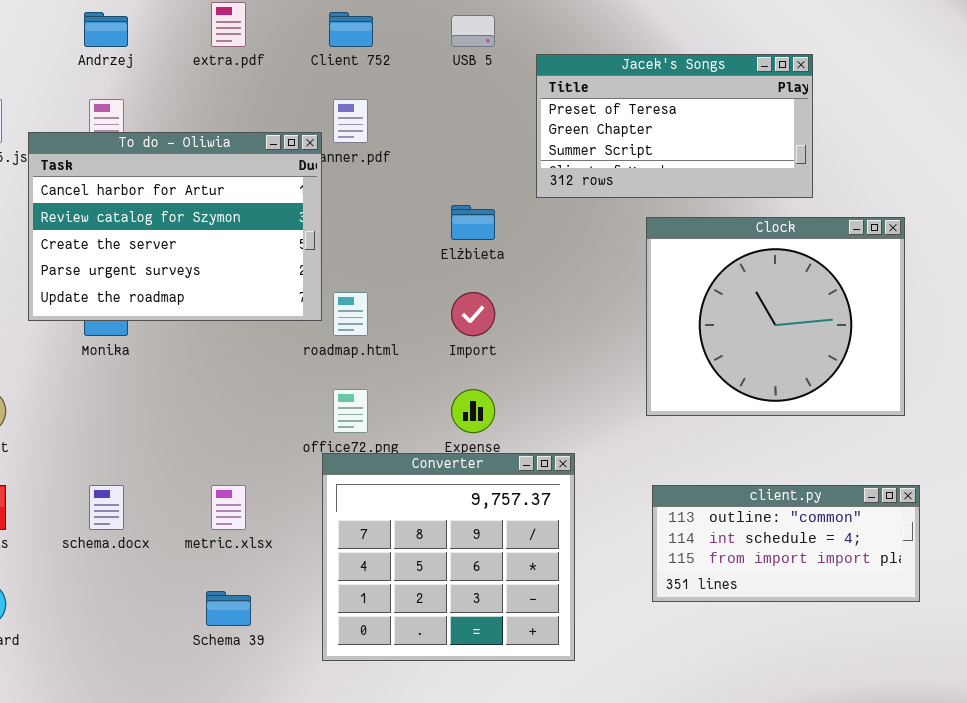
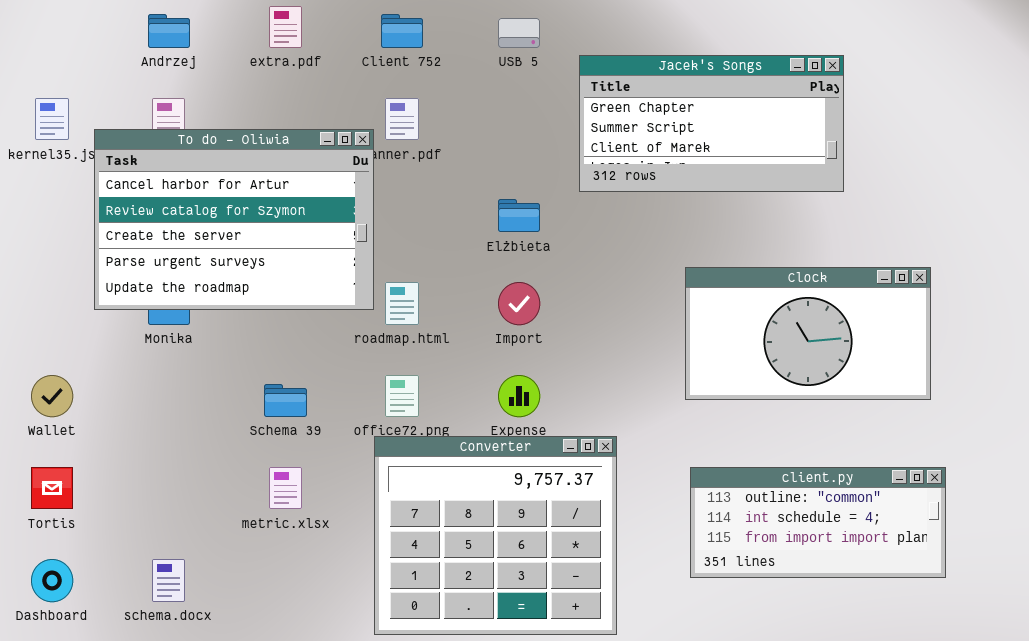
Jacek's Songs: [536,54,813,198] -> [579,55,844,192], scrolled down 1 row
Clock: [646,217,905,416] -> [685,267,931,400], resized
schema.docx: [89,485,124,530] -> [152,559,185,602], moved
Schema 39: [206,591,251,626] -> [264,384,307,417], moved

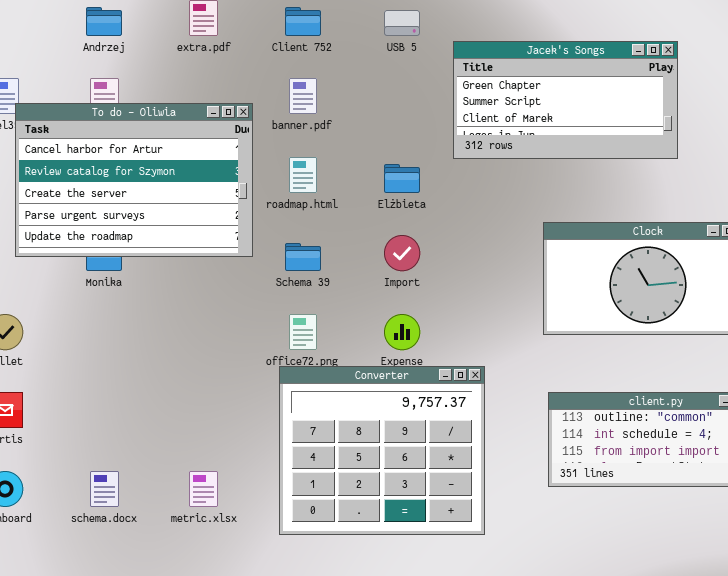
To do - Oliwia: [94,129,374,310] -> [15,103,253,257], moved
roadmap.html: [385,282,419,325] -> [289,157,317,193], moved
Schema 39: [264,384,307,417] -> [285,243,321,271], moved
metric.xlsx: [269,467,302,509] -> [189,471,218,507], moved

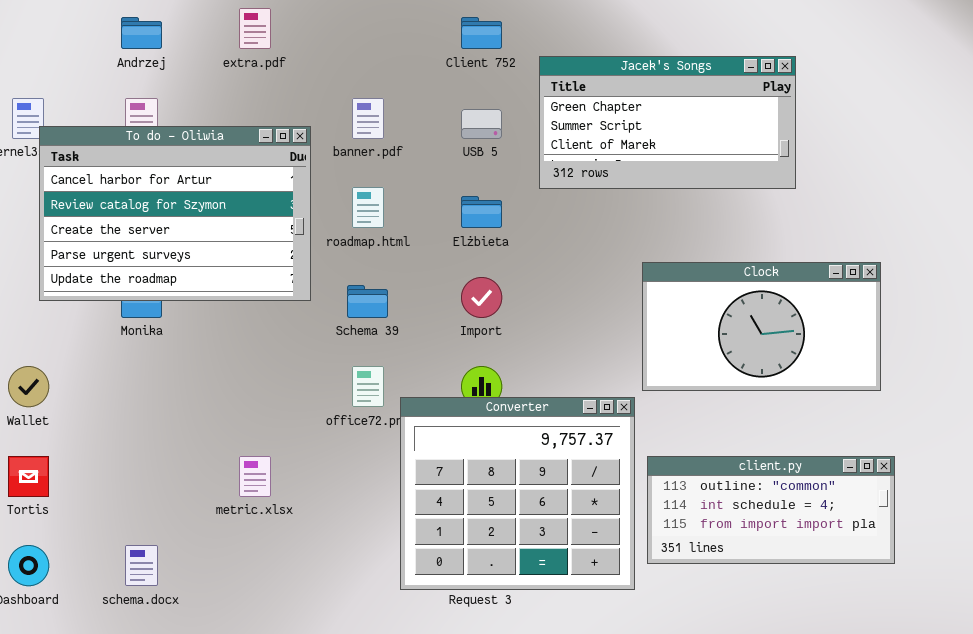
Client 752: [285,7,321,36] -> [461,17,502,49], moved
USB 5: [384,10,420,36] -> [461,109,502,139], moved
Converter: [279,366,485,535] -> [400,397,635,590], moved
metric.xlsx: [189,471,218,507] -> [239,456,271,497], moved

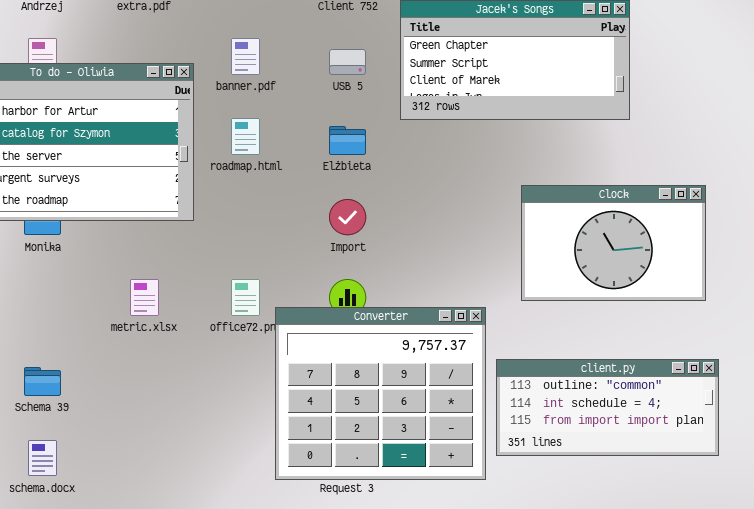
Clock: [642,262,881,391] -> [521,185,706,301], resized
Schema 39: [347,285,388,318] -> [24,367,61,396], moved
metric.xlsx: [239,456,271,497] -> [130,279,159,316], moved

